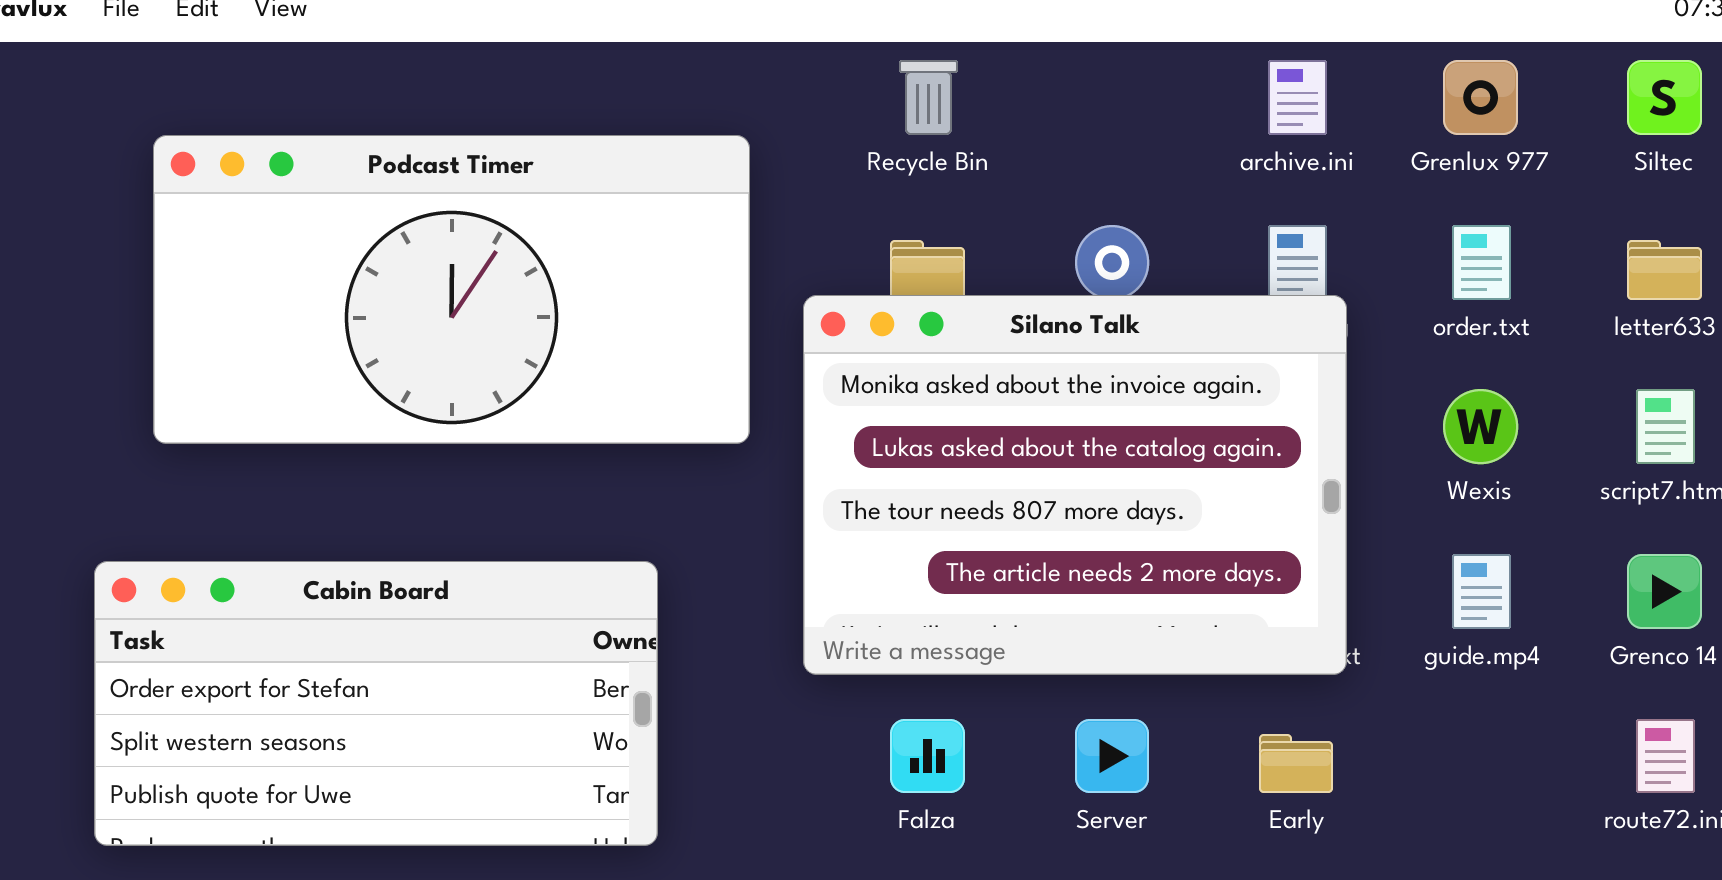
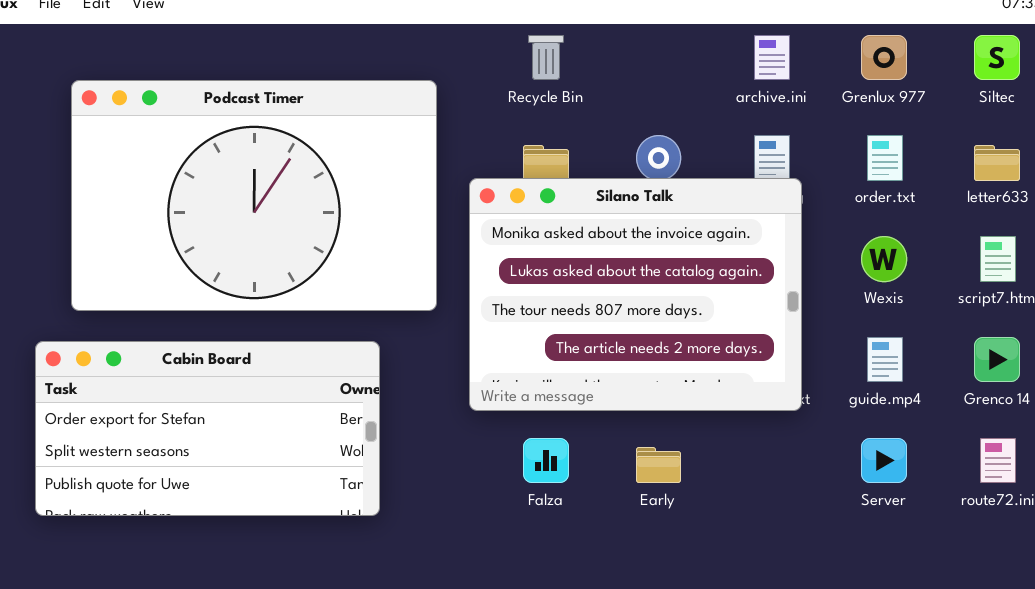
Podcast Timer: [153,135,750,444] -> [71,80,437,311], resized
Server: [1075,719,1149,793] -> [861,438,907,483], moved
Early: [1259,734,1333,793] -> [636,447,681,483], moved

